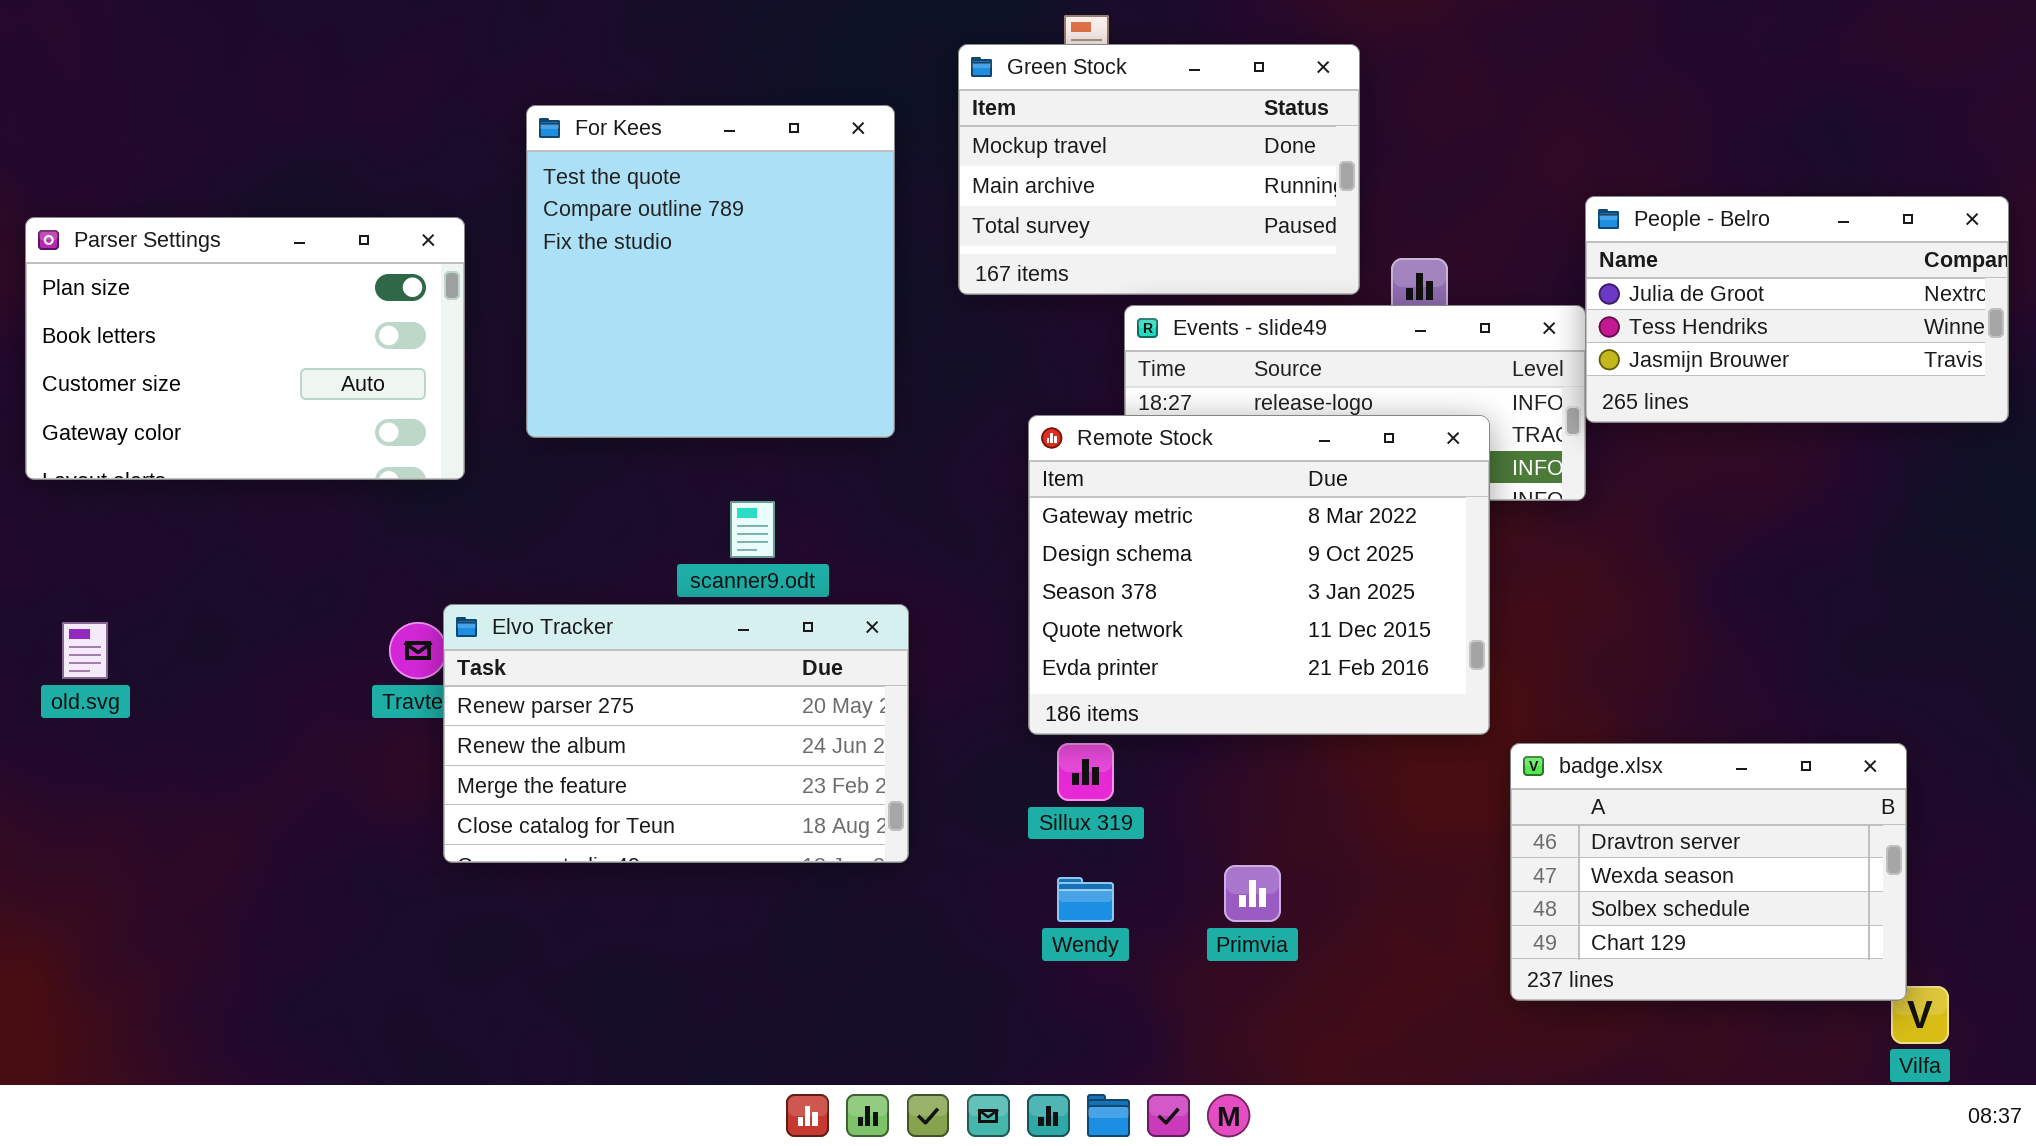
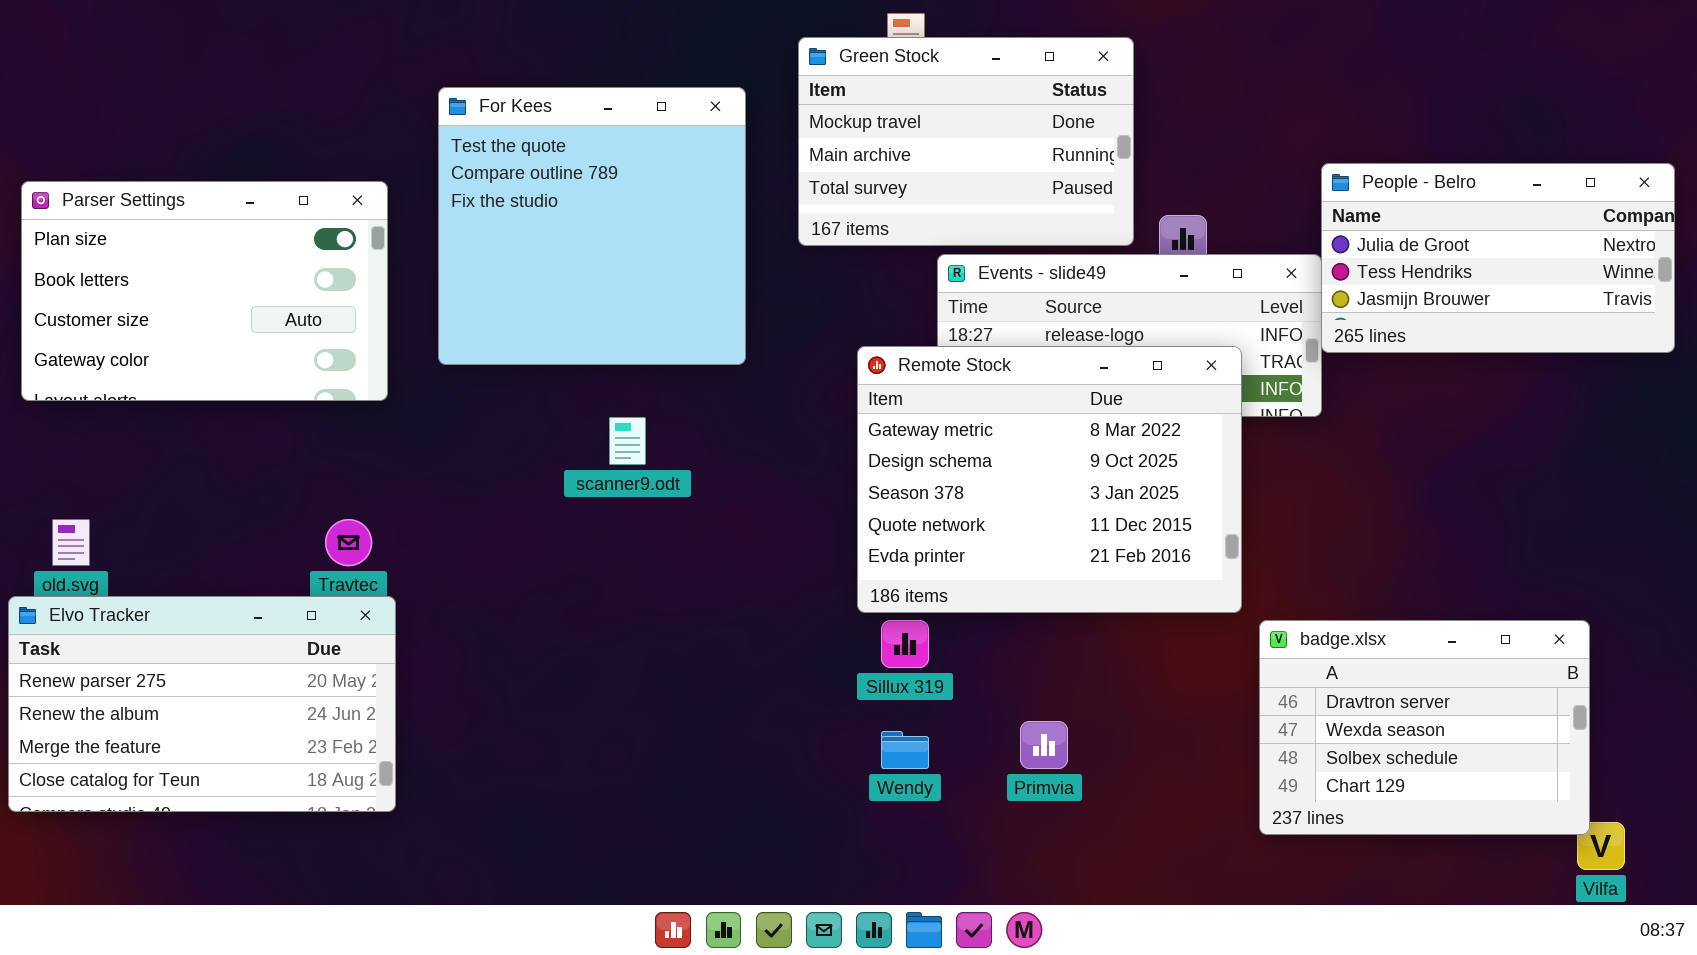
Elvo Tracker: [443,604,909,863] -> [8,596,396,812], moved

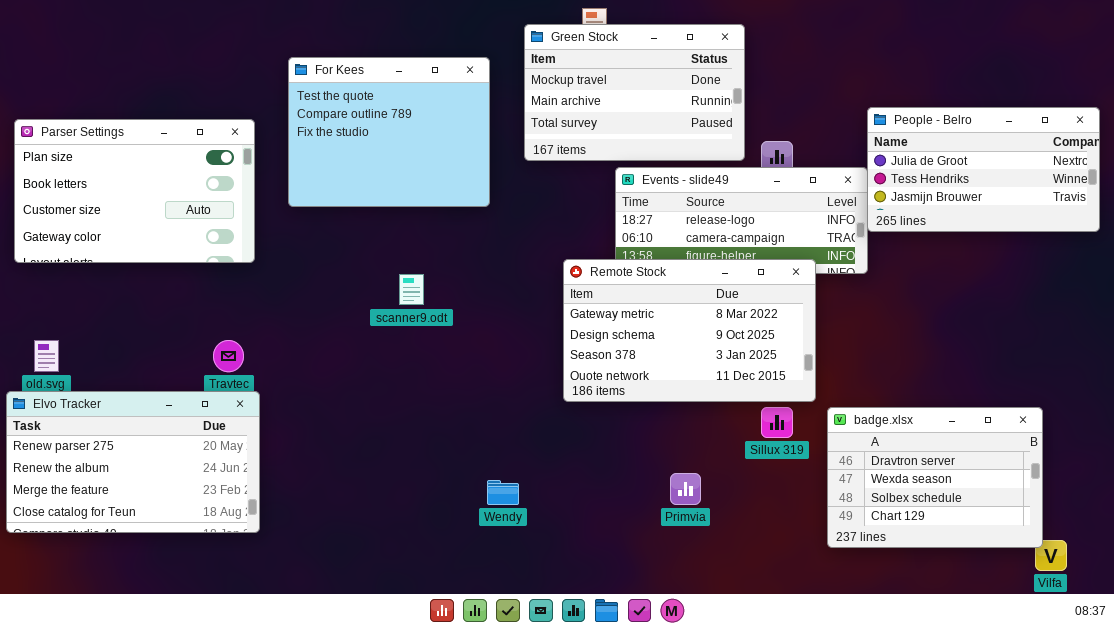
For Kees: [438,87,746,365] -> [288,57,490,207], resized
Remote Stock: [857,346,1242,613] -> [563,259,816,402], resized
Sillux 319: [881,620,929,668] -> [761,407,793,438], moved
Wendy: [881,731,929,769] -> [487,480,519,505], moved

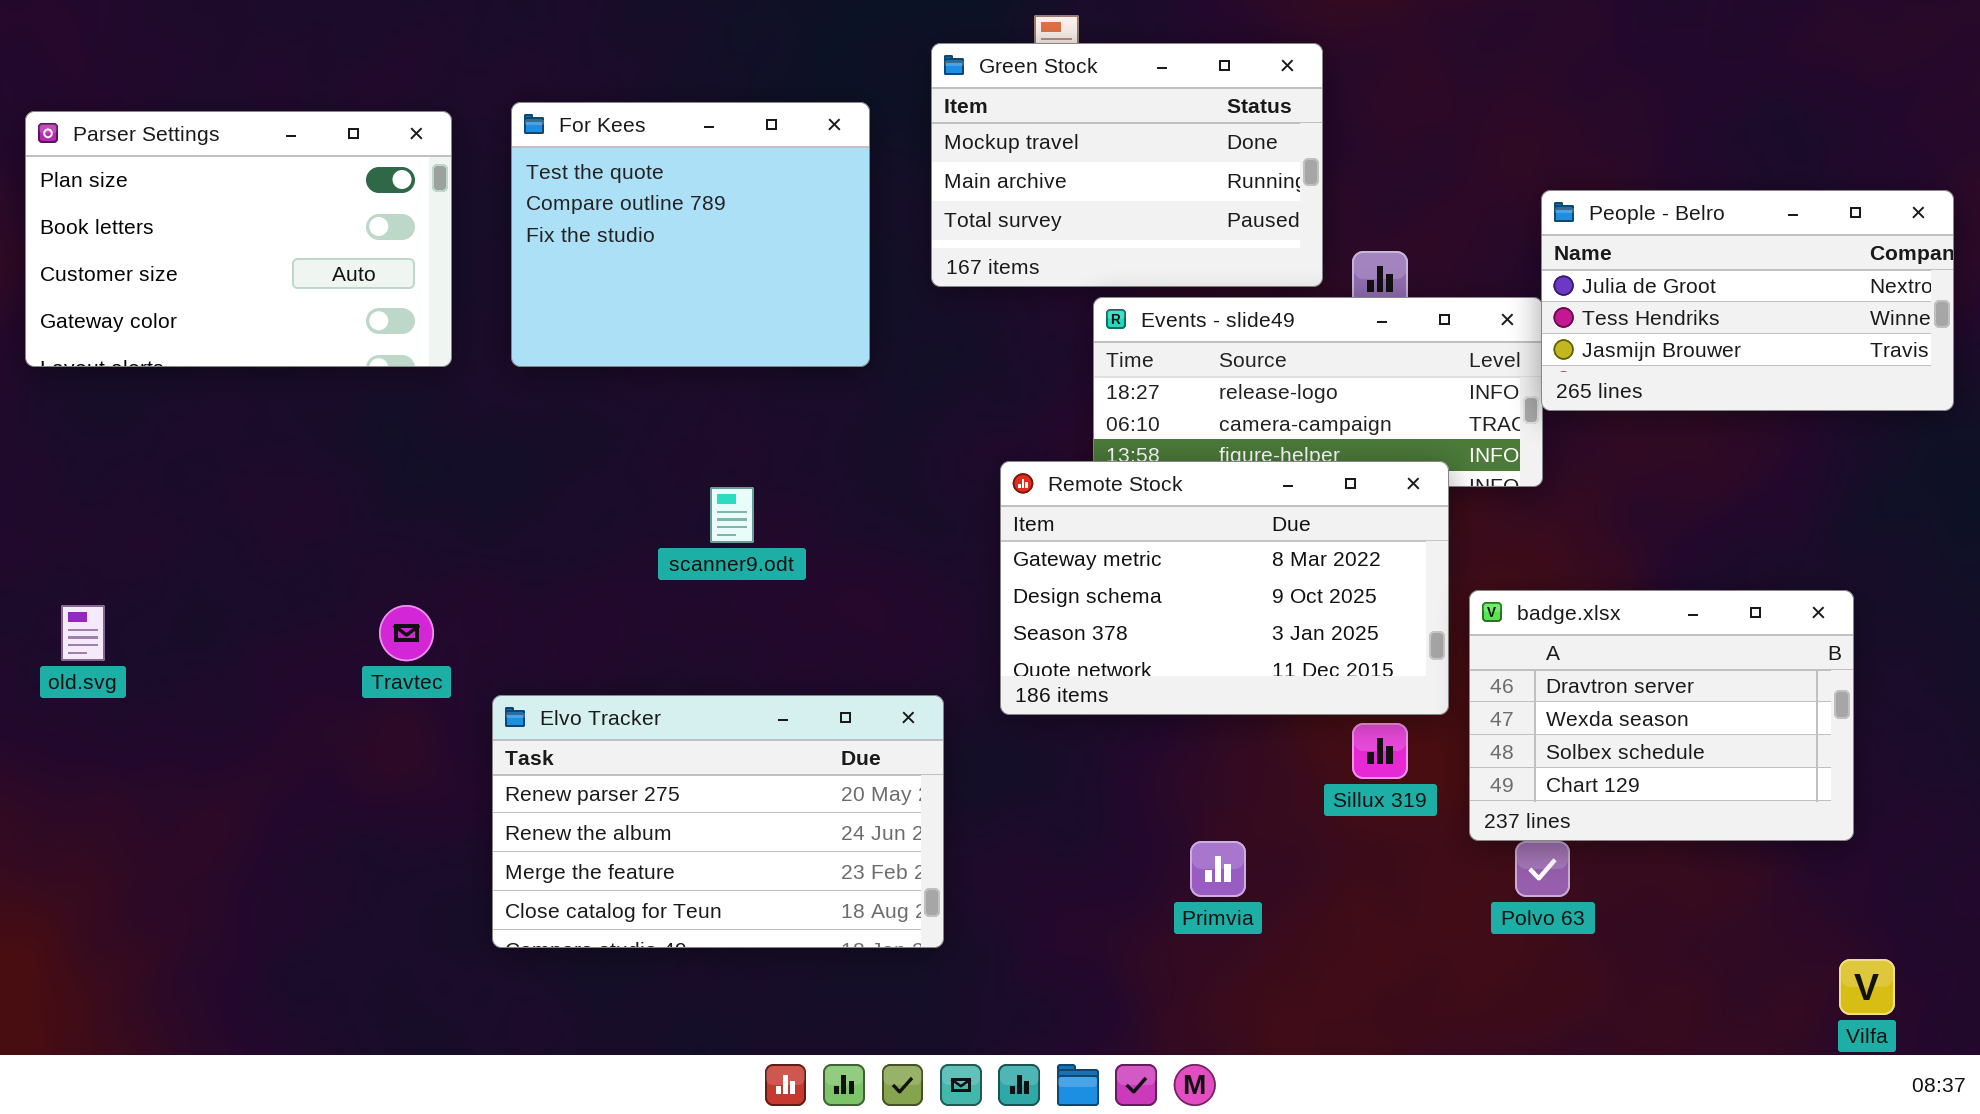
Parser Settings: [14,119,255,263] -> [25,111,452,367], moved
Elvo Tracker: [6,391,260,533] -> [492,695,944,948], moved
badge.xlsx: [827,407,1043,548] -> [1469,590,1854,841], moved

